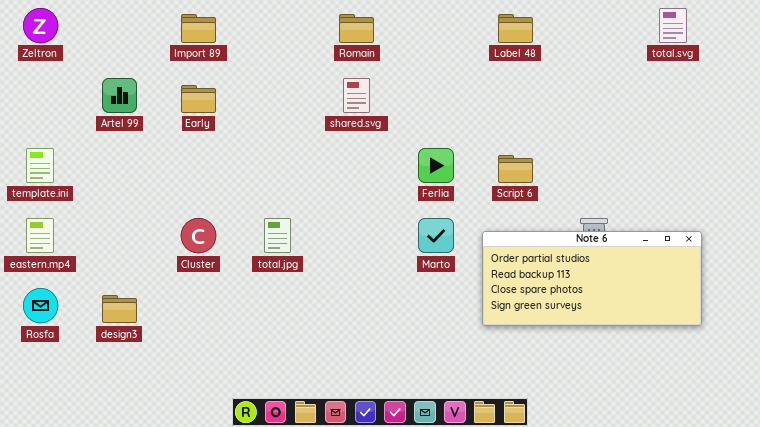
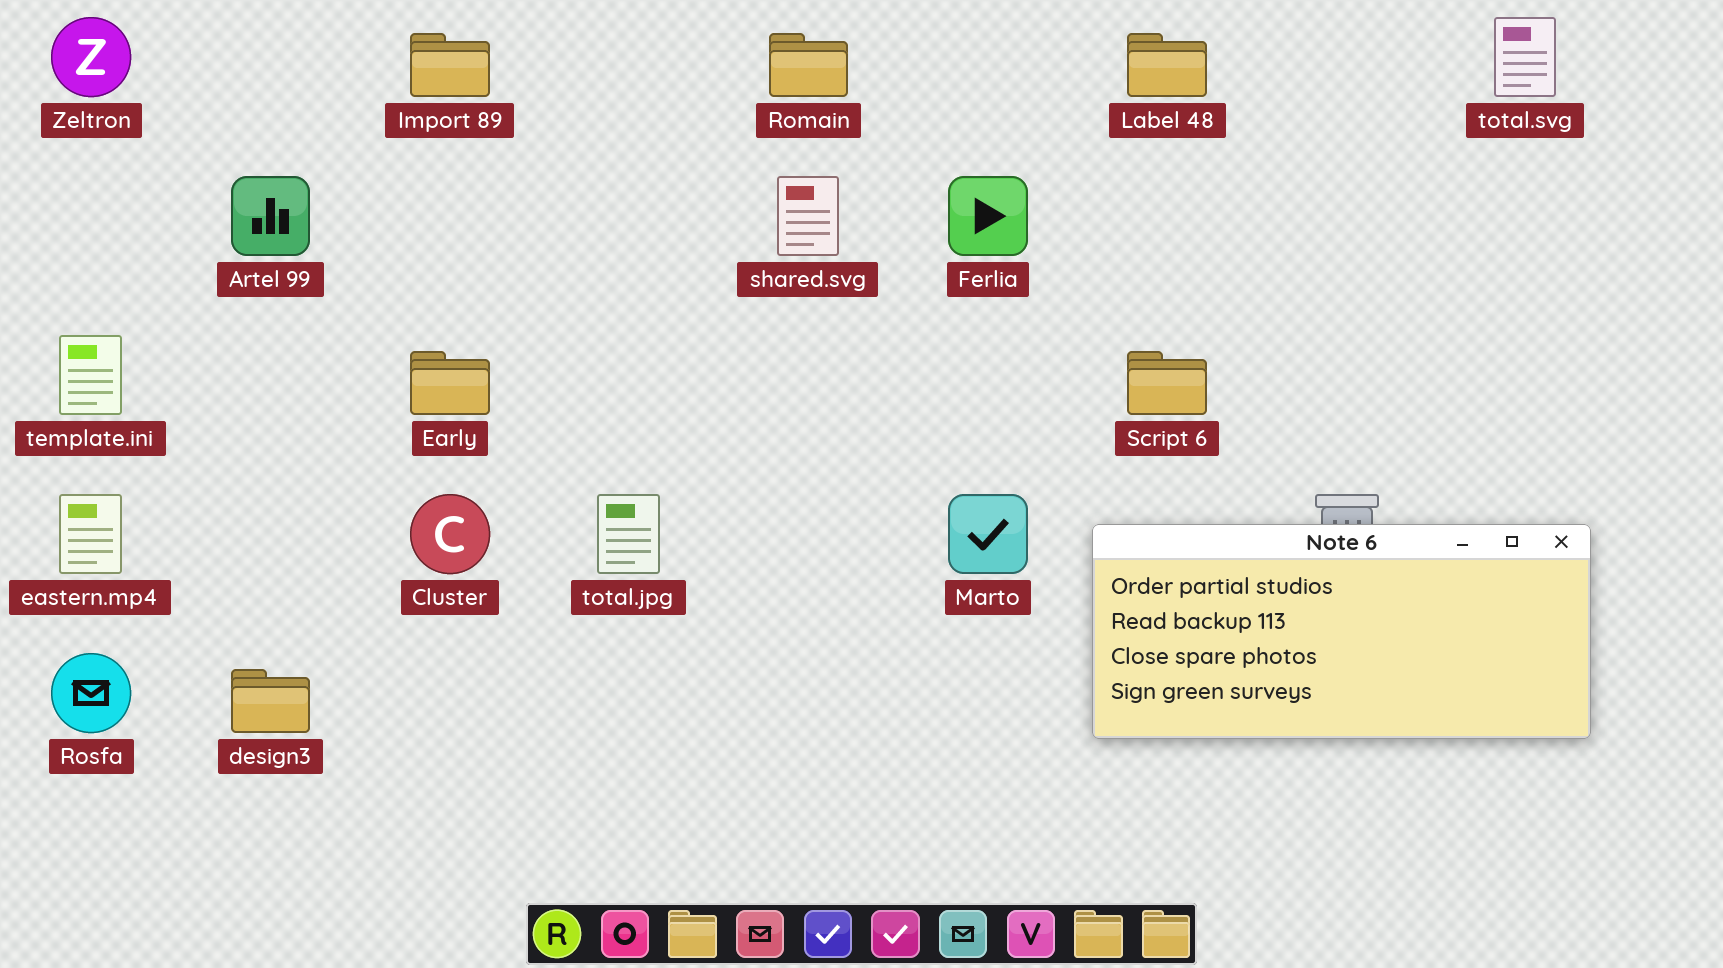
Early: [181,85,216,113] -> [410,351,490,415], moved
Ferlia: [418,148,454,183] -> [948,176,1028,256], moved

